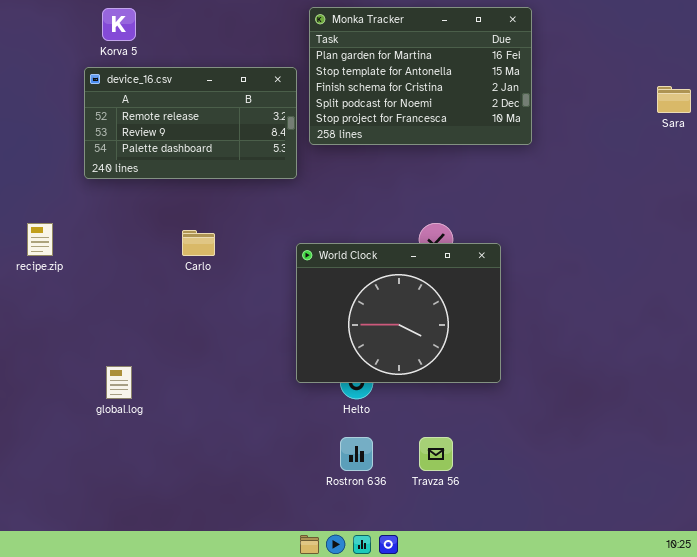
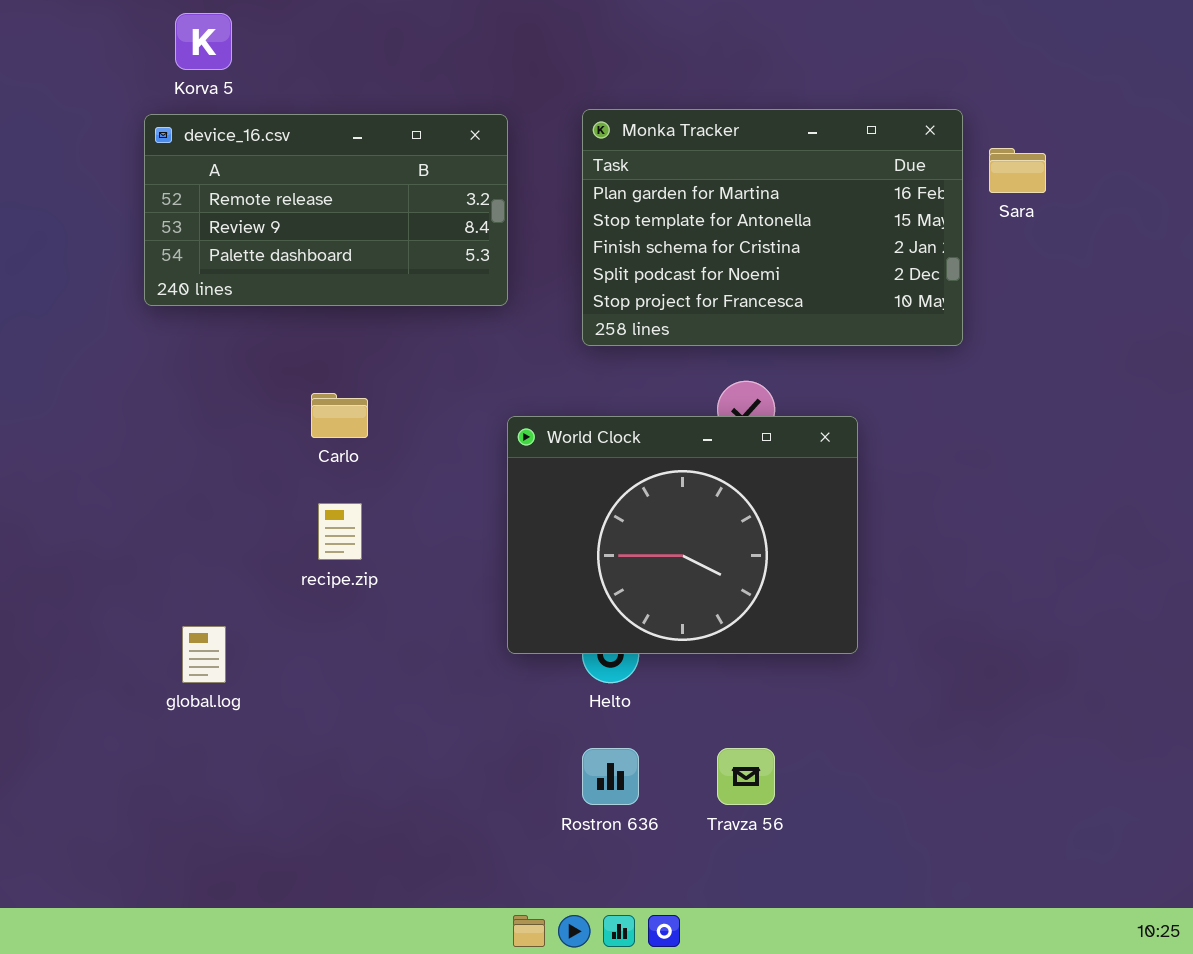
Monka Tracker: [309,7,532,145] -> [582,109,963,346], moved
Sara: [657,86,691,113] -> [989,148,1046,193], moved
recipe.zip: [27,223,53,256] -> [318,503,362,560], moved

